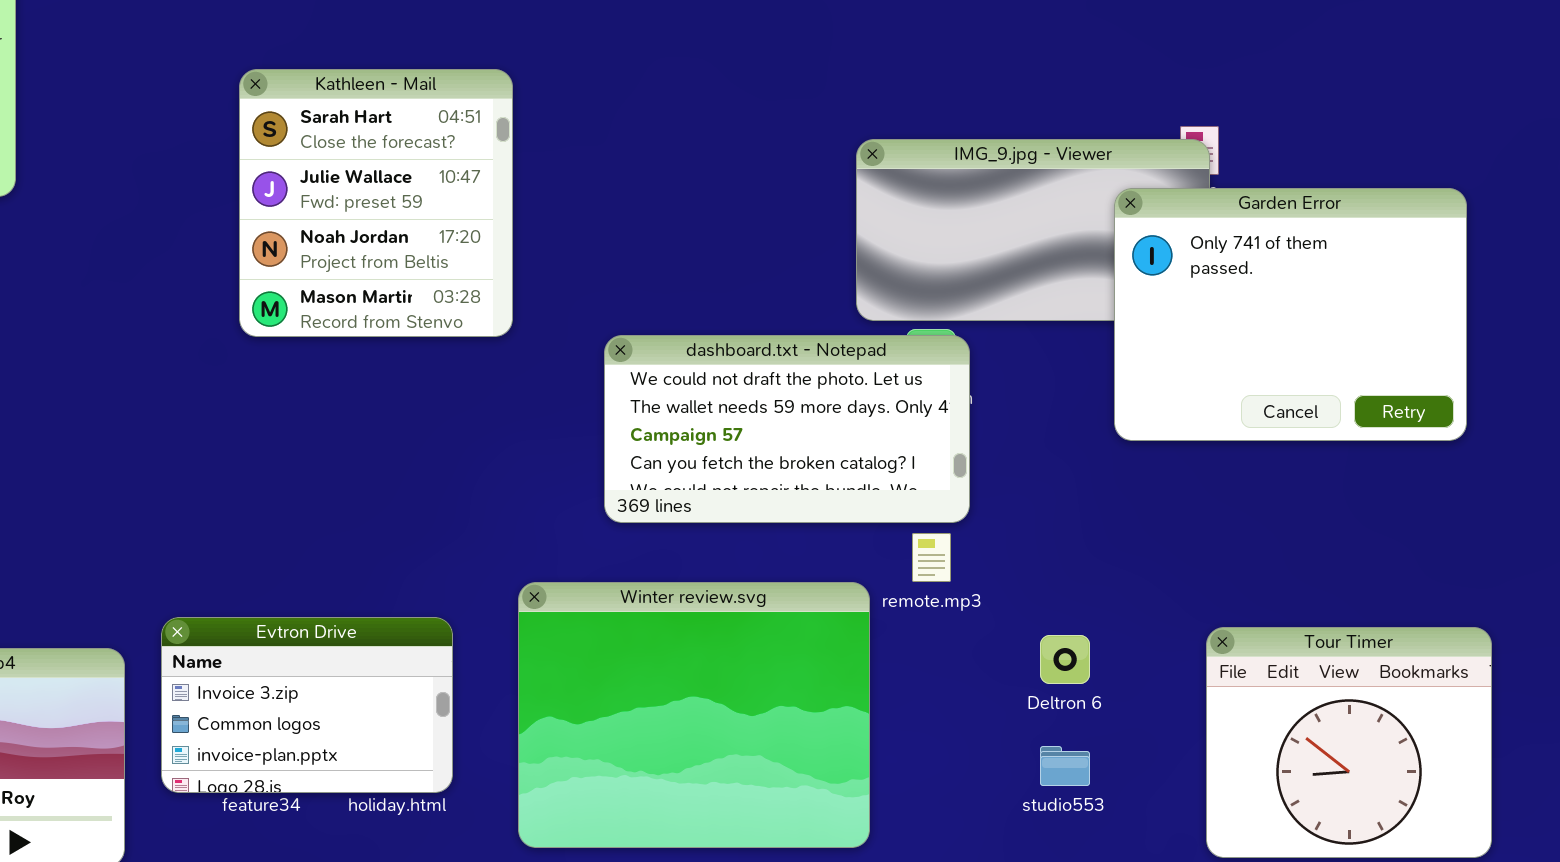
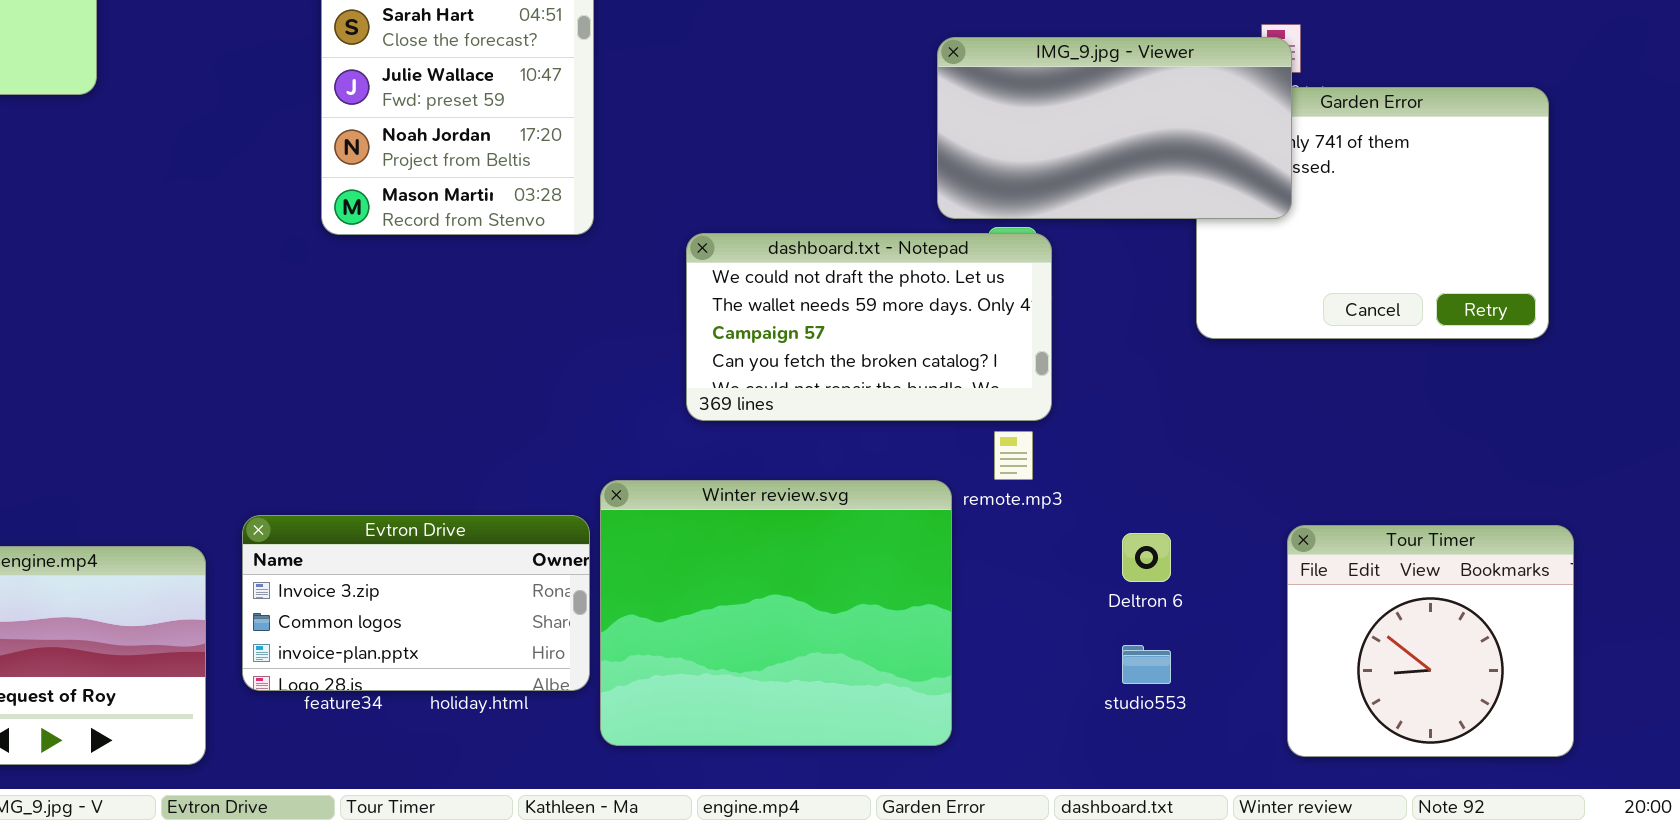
IMG_9.jpg - Viewer: [856,139,1210,321] -> [937,37,1292,219], raised
Evtron Drive: [161,617,453,793] -> [242,515,590,691], resized

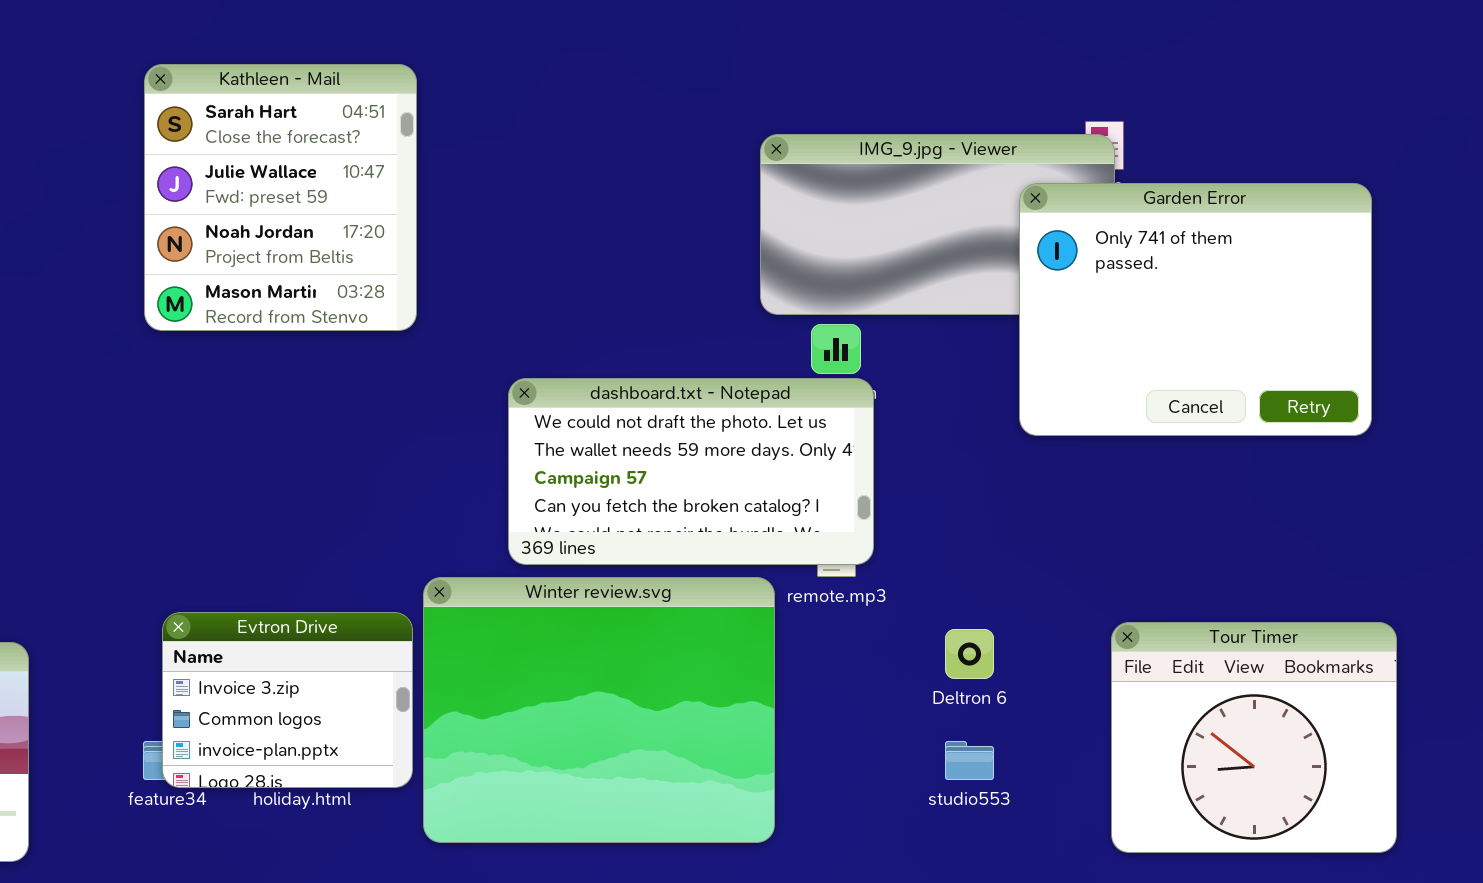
Garden Error: [1196,87,1549,339] -> [1019,183,1372,436], raised
dashboard.txt - Notepad: [686,233,1052,421] -> [508,378,874,565], moved
Evtron Drive: [242,515,590,691] -> [162,612,413,788], resized

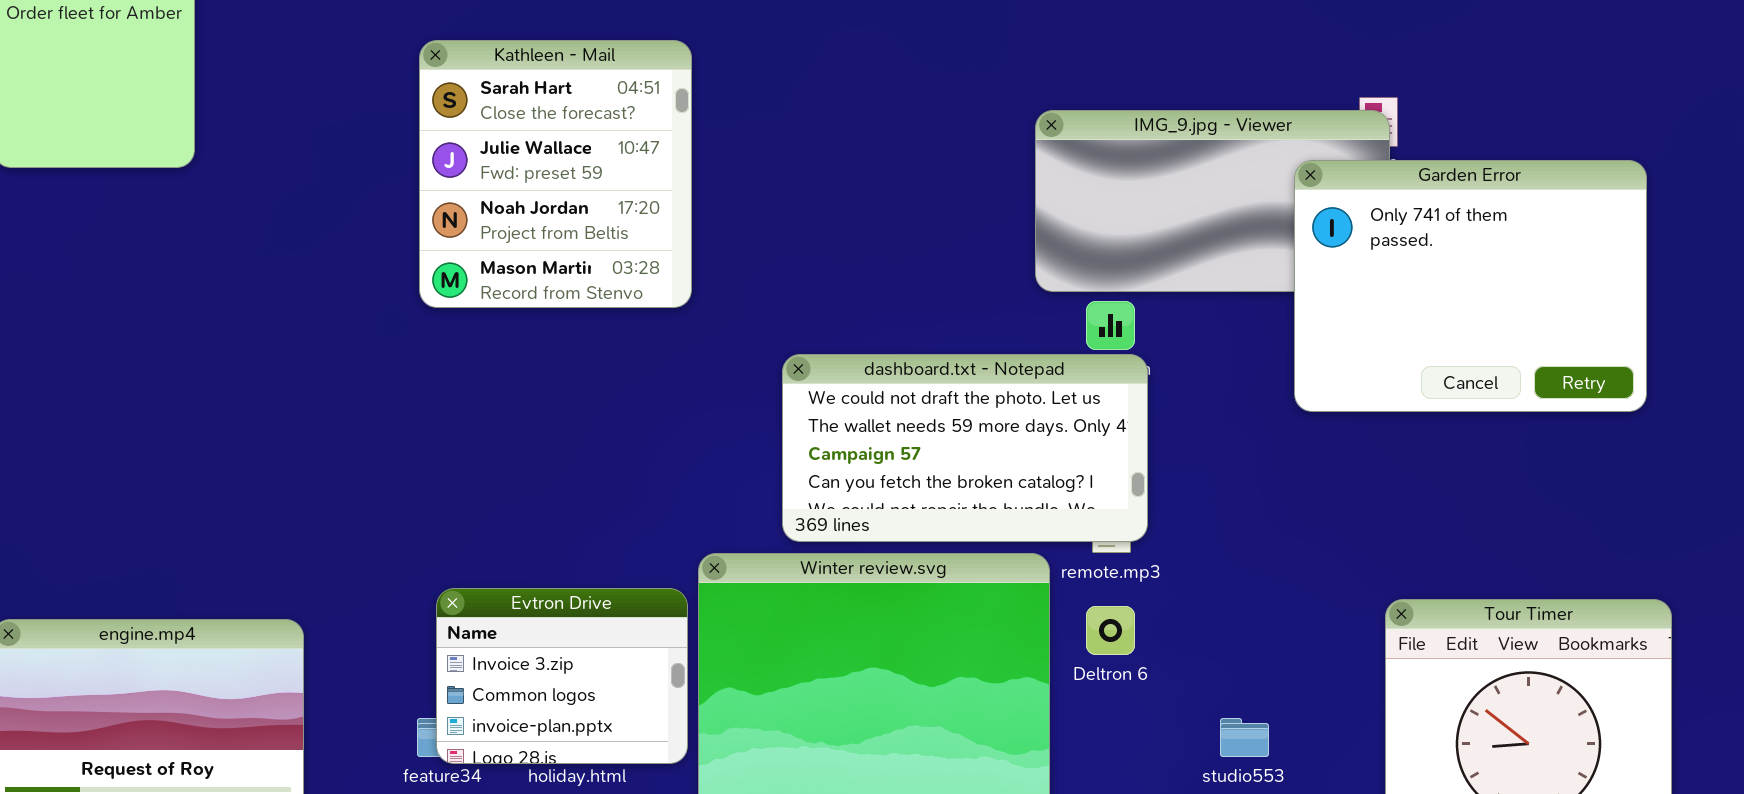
Deltron 6: [945,629,994,679] -> [1086,606,1135,655], moved

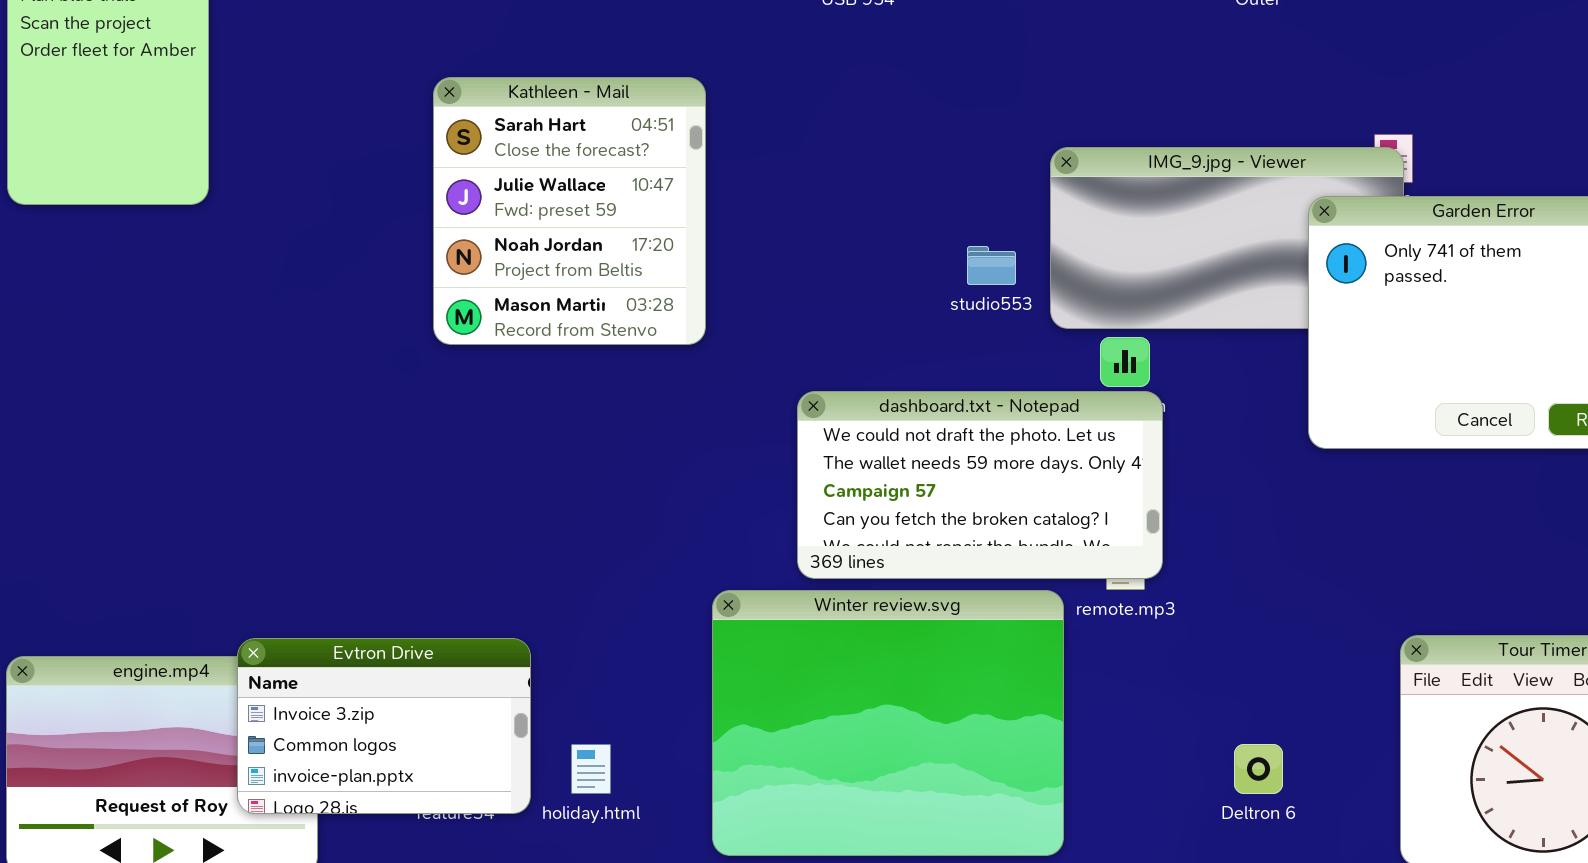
Evtron Drive: [436,588,688,764] -> [237,638,531,814], moved, resized
Deltron 6: [1086,606,1135,655] -> [1234,744,1283,794], moved
studio553: [1220,718,1269,757] -> [967,246,1016,285], moved

